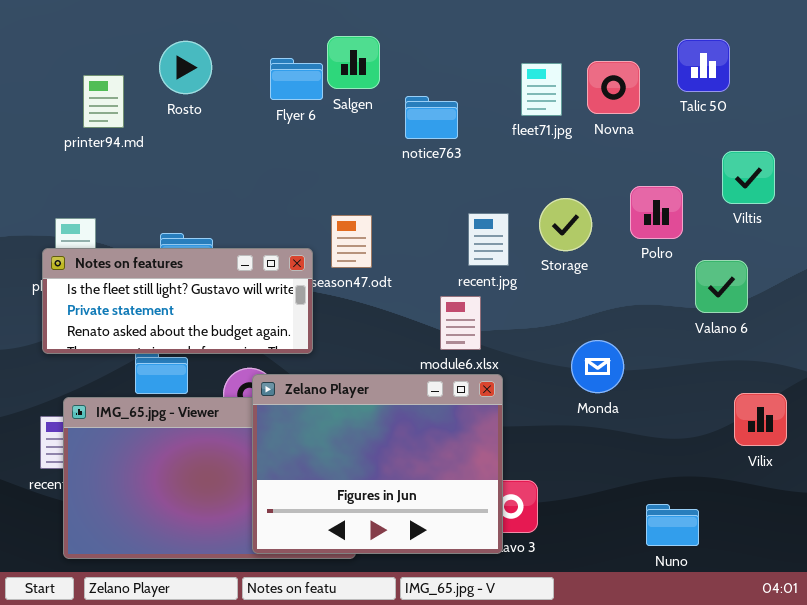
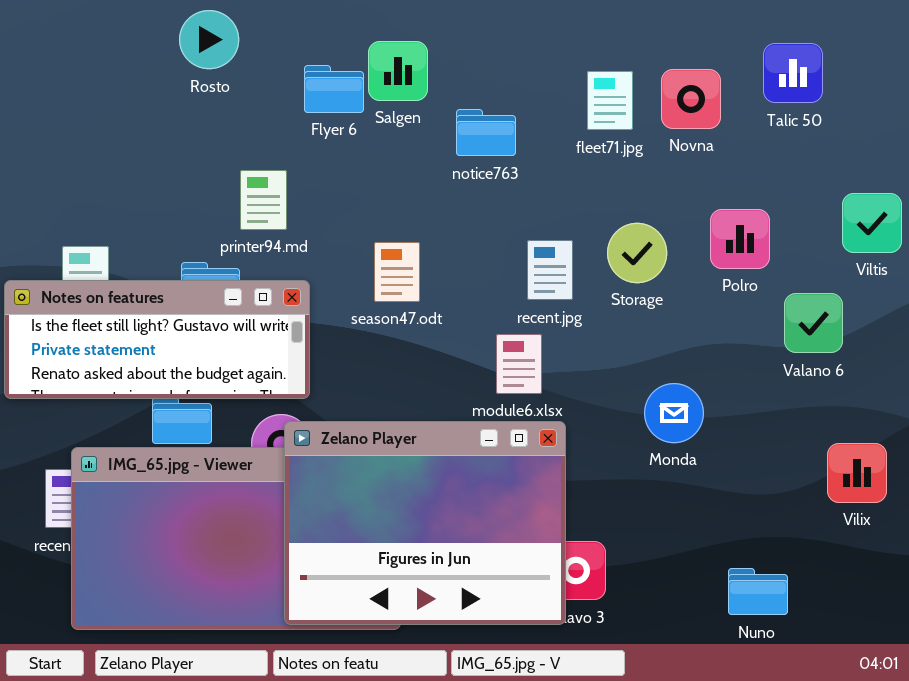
Rosto: [159,41,212,94] -> [179,10,239,69], moved
printer94.md: [83,75,124,128] -> [240,170,287,230], moved
Viltis: [722,151,775,204] -> [842,193,902,253], moved
Notes on features: [42,248,313,354] -> [4,280,310,399], moved

